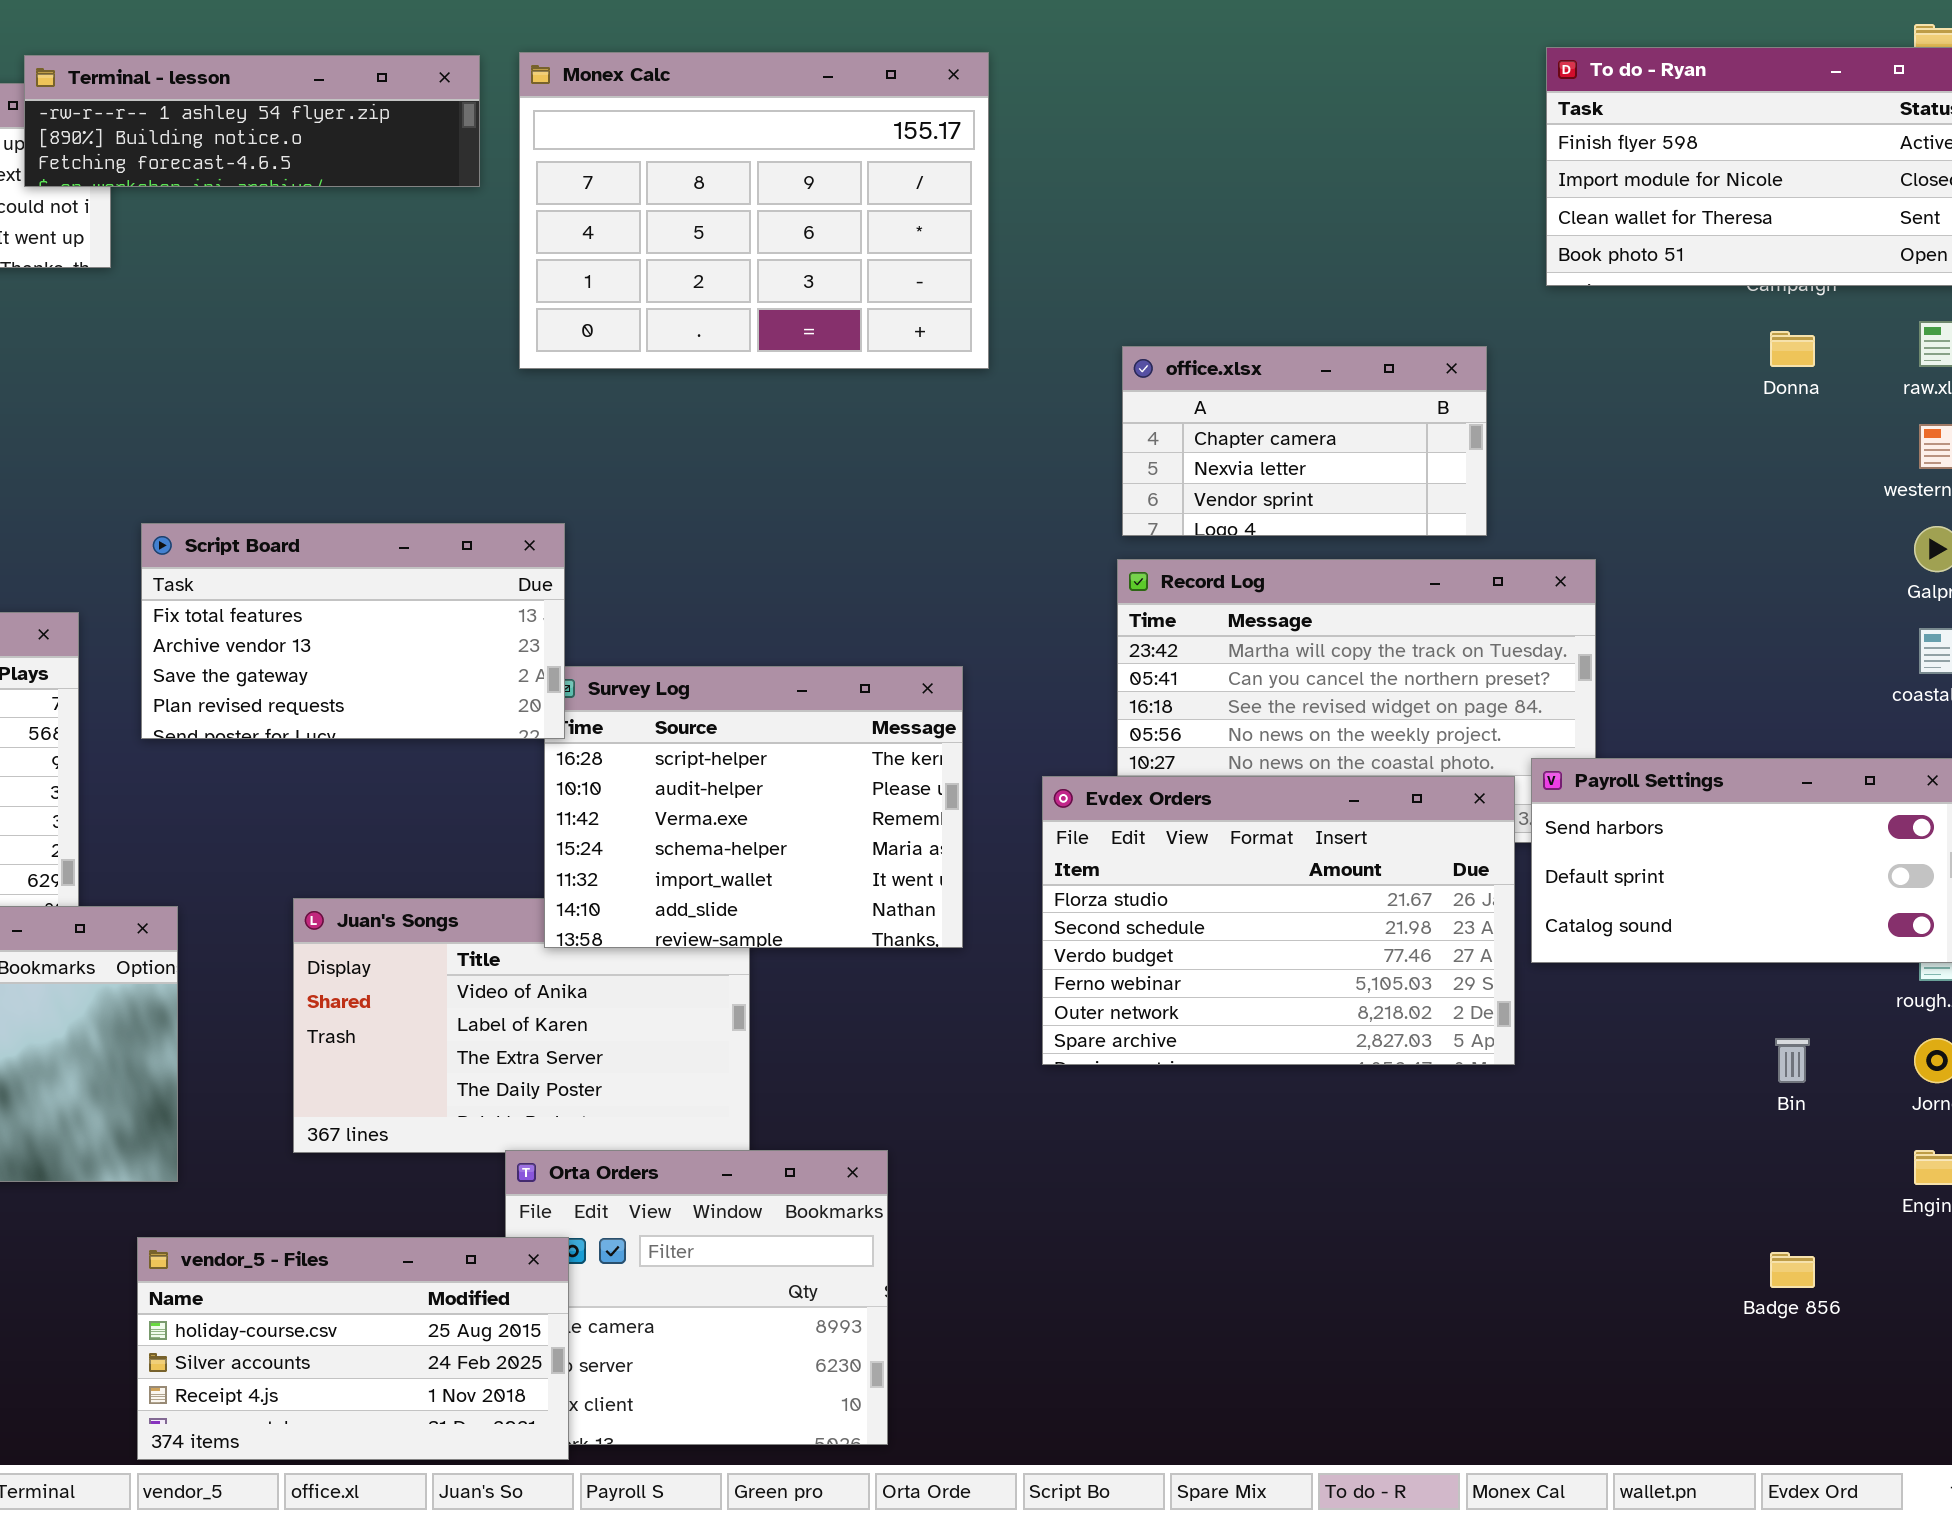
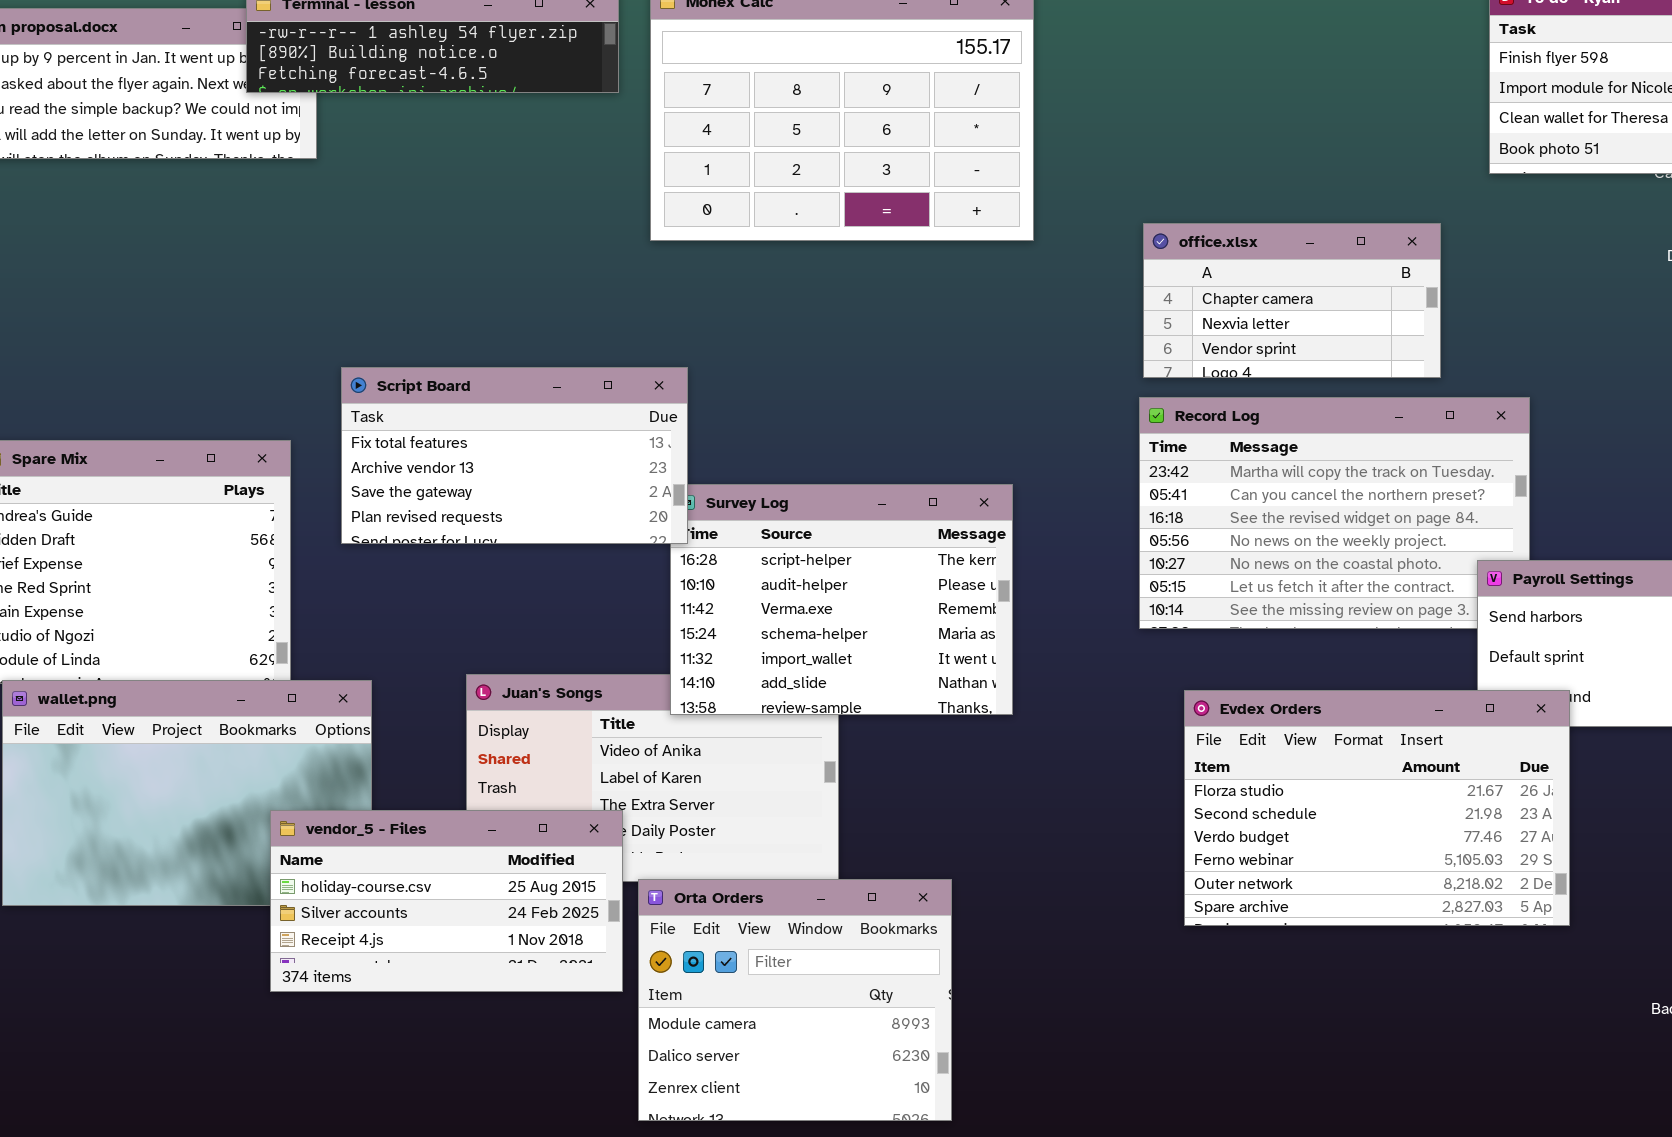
Evdex Orders: [1042,776,1515,1065] -> [1184,690,1570,926], moved
vendor_5 - Files: [137,1237,569,1460] -> [270,810,623,992], moved

